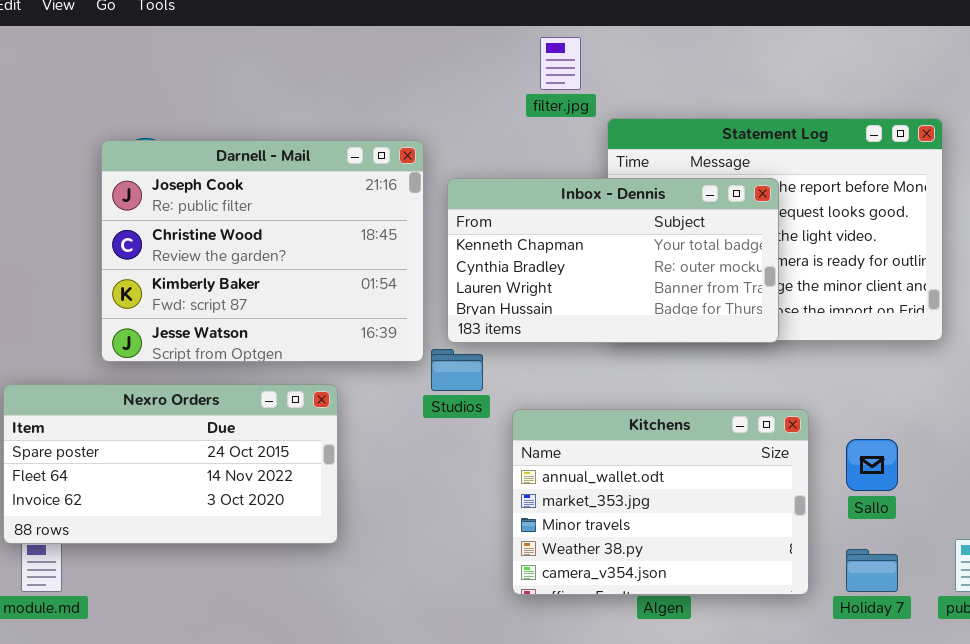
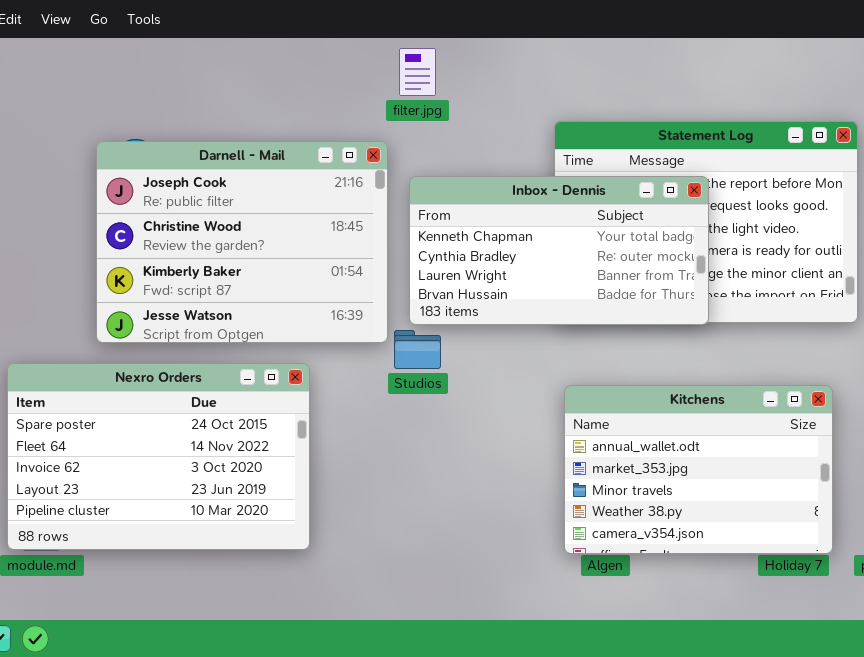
filter.jpg: [540,37,581,90] -> [399,48,436,96], moved
Nexro Orders: [3,384,338,544] -> [7,363,310,550], resized
Kitchens: [512,409,809,595] -> [564,385,833,554], moved

